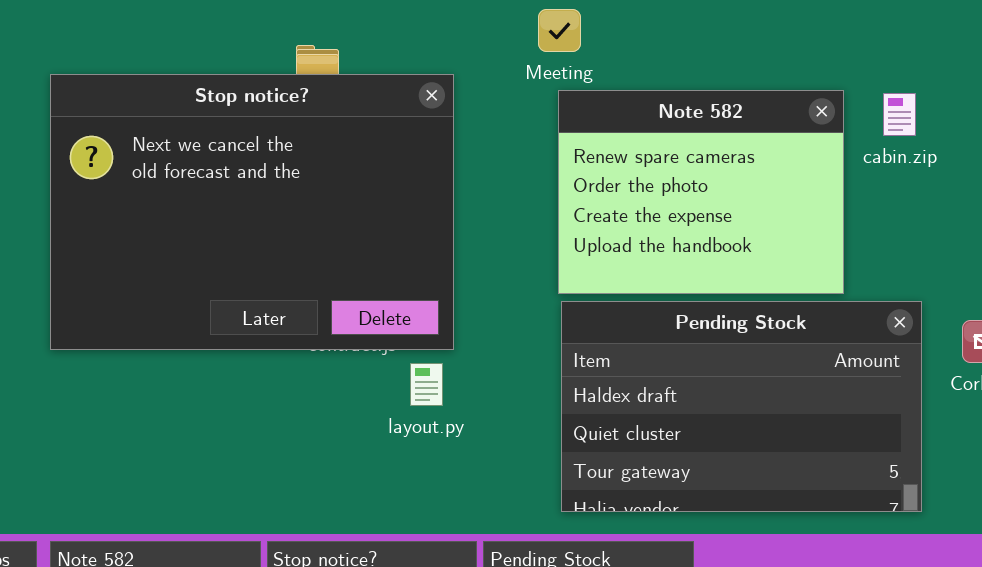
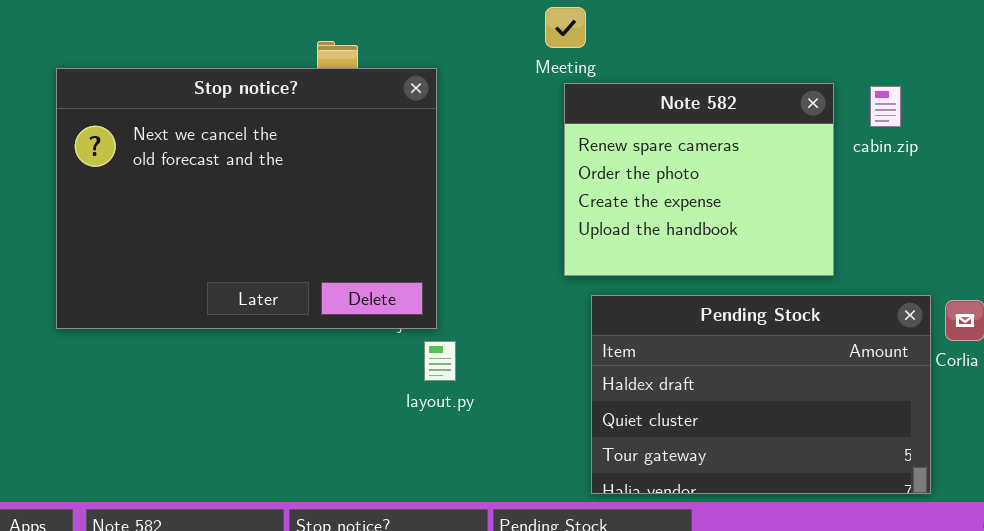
Stop notice?: [50,74,454,350] -> [56,68,437,329], moved
Pending Stock: [561,301,922,512] -> [591,295,931,494], moved

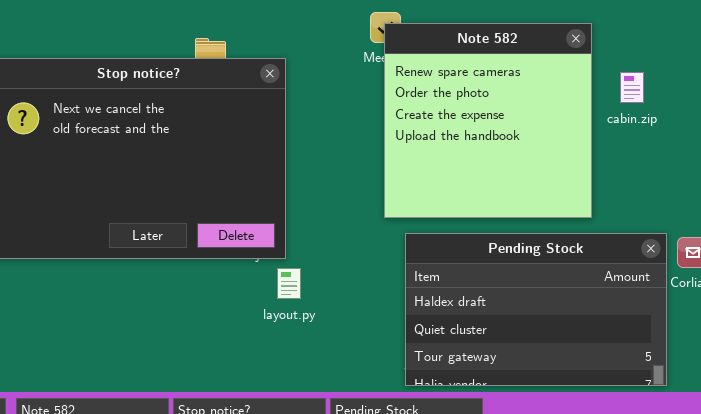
Note 582: [564,83,834,276] -> [384,23,592,218], resized

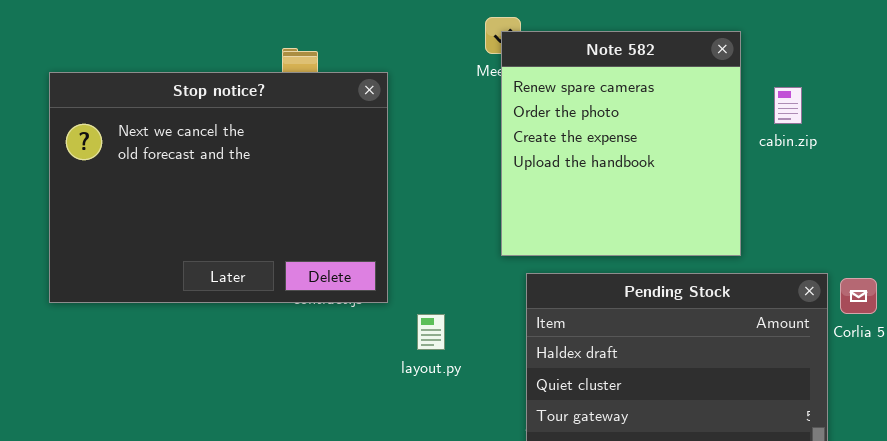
layout.py: [277,268,301,299] -> [417,314,445,350], moved

